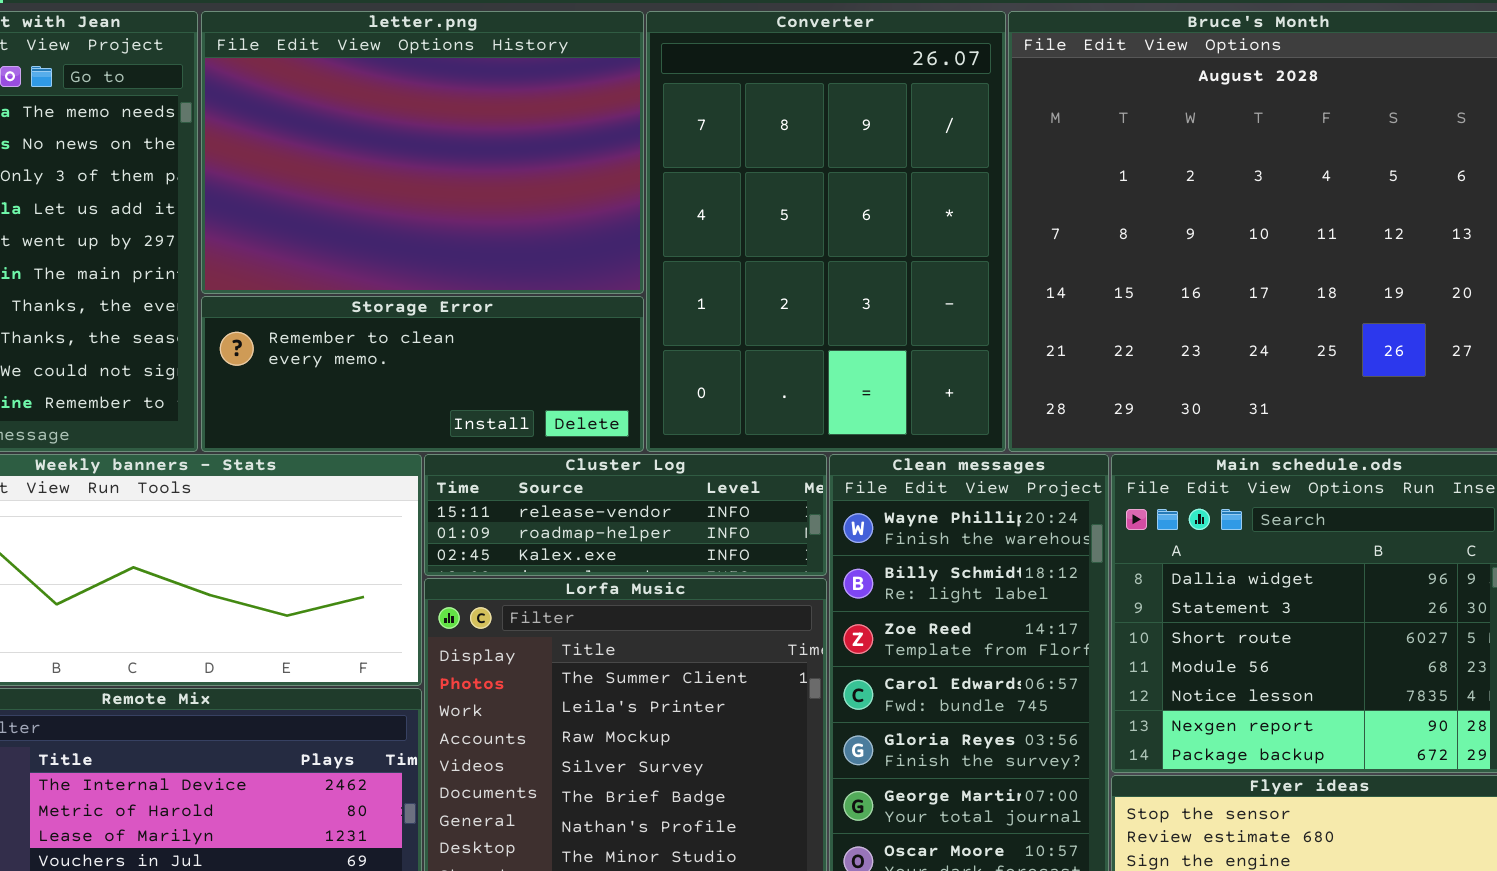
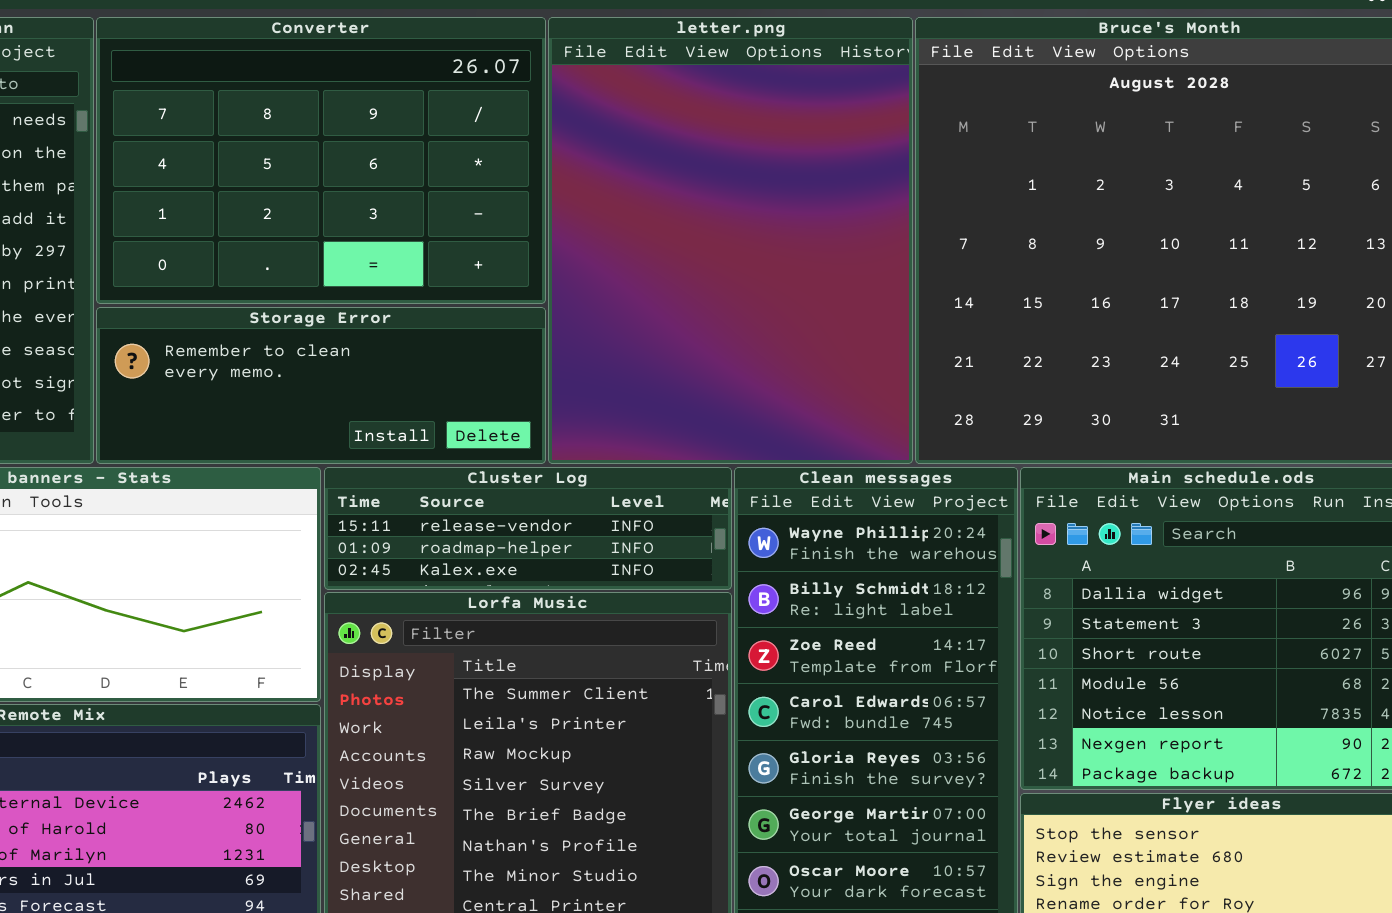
letter.png: [201,11,644,294] -> [548,17,913,464], moved, resized
Converter: [646,11,1006,452] -> [96,17,546,304], moved, resized

